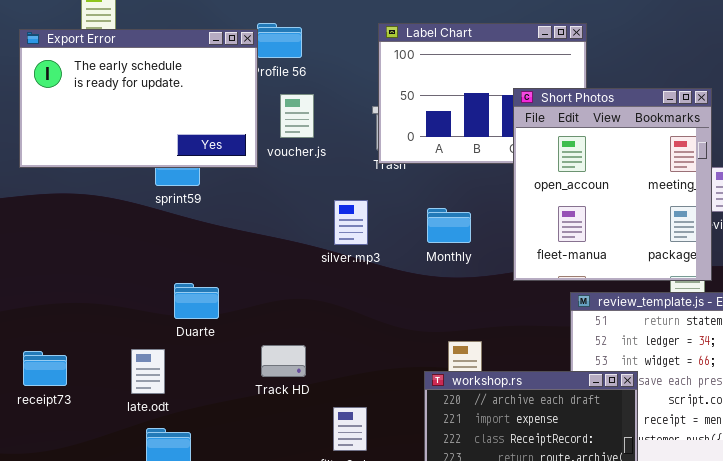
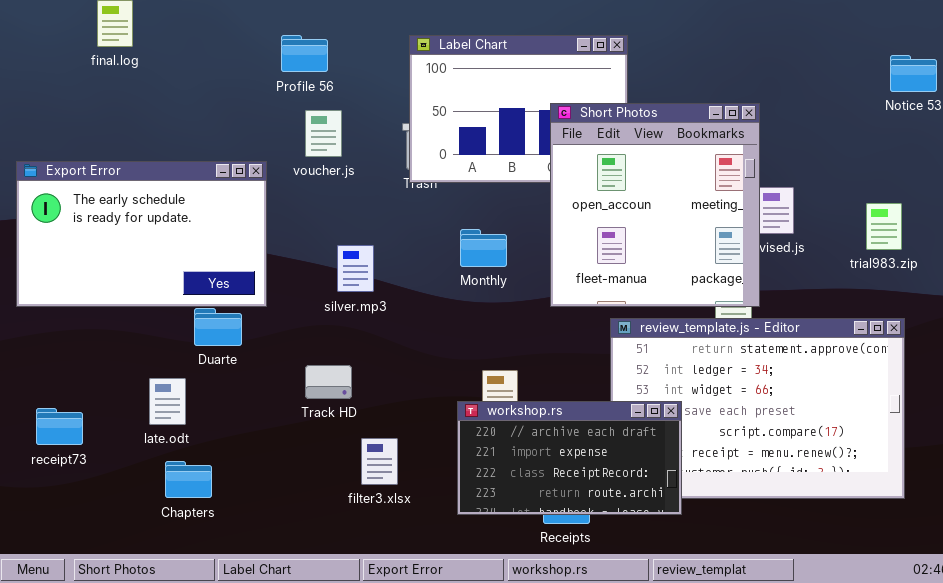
Export Error: [19,29,258,168] -> [16,161,267,307], moved
silver.mp3: [334,200,368,245] -> [337,245,374,292], moved
Track HD: [261,345,306,377] -> [305,365,352,399], moved
receipt73: [23,351,67,386] -> [36,408,83,445], moved

